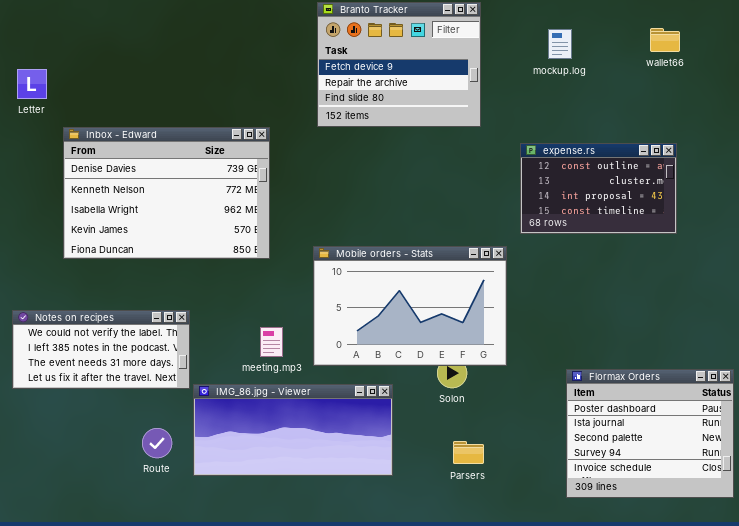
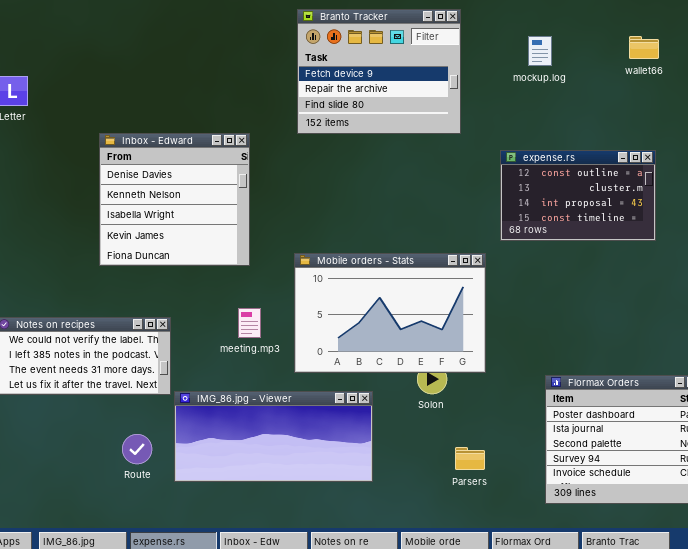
Inbox - Edward: [63,127,270,259] -> [99,133,250,266], resized
meeting.mp3: [260,327,283,357] -> [238,308,261,338], moved
Parsers: [453,441,484,464] -> [455,447,485,470], moved

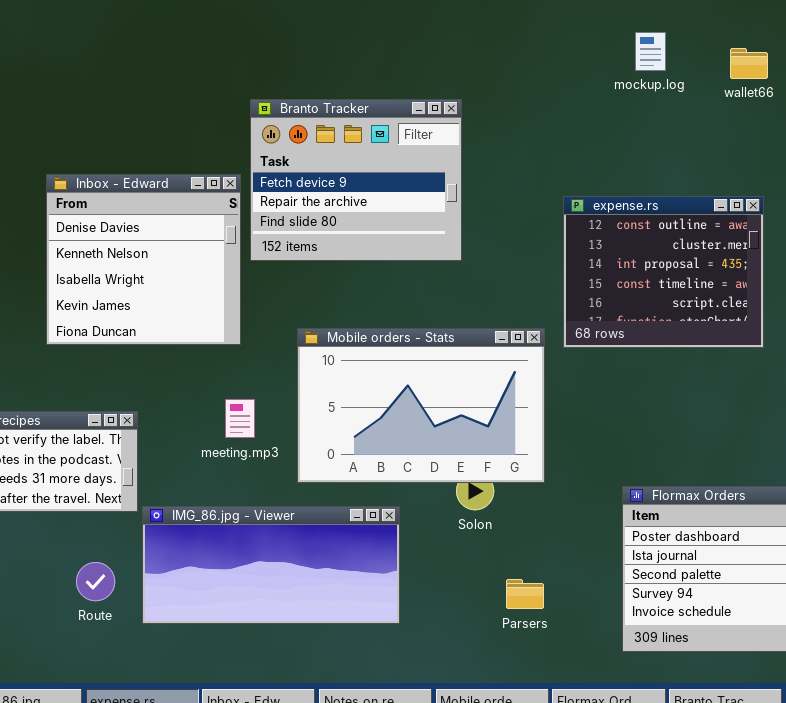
Branto Tracker: [297,9,461,134] -> [250,99,462,261], moved
mockup.log: [528,36,552,66] -> [635,32,666,71], moved
expense.rs: [500,150,656,241] -> [563,196,764,348], resized

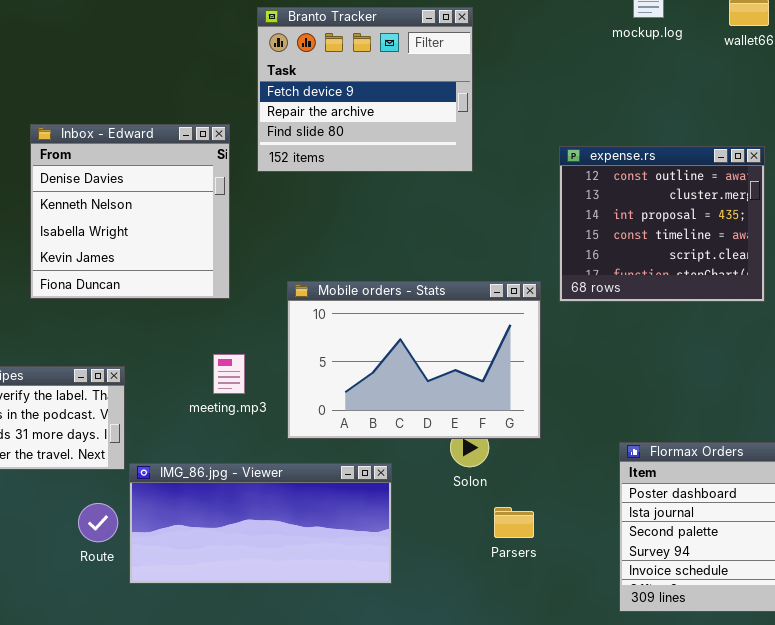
Branto Tracker: [250,99,462,261] -> [257,7,473,172], moved
Route: [76,562,115,601] -> [78,503,118,542], moved
Parsers: [506,579,544,609] -> [494,507,534,538], moved

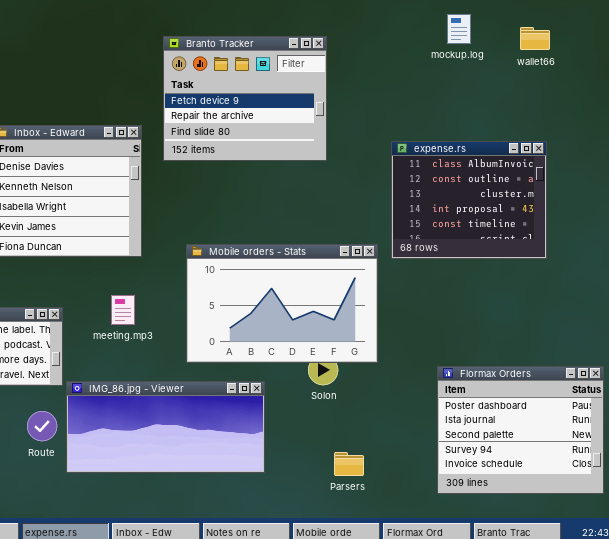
expense.rs: [559,146,765,302] -> [391,141,547,259], scrolled up 1 row
meeting.mp3: [213,354,245,394] -> [111,295,135,325], moved
Parsers: [494,507,534,538] -> [334,452,364,476], moved

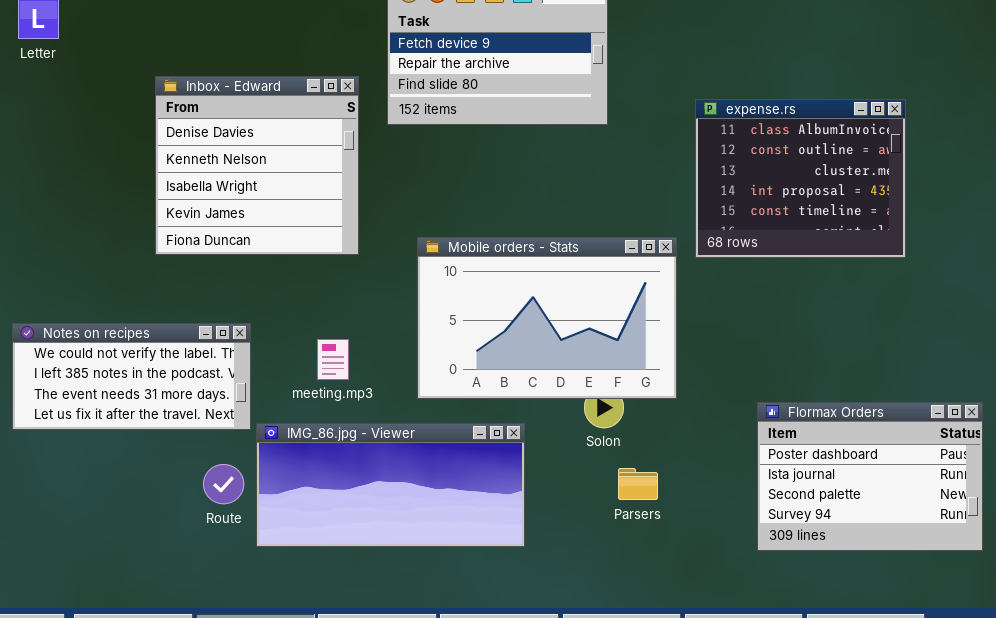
meeting.mp3: [111,295,135,325] -> [317,339,349,380], moved
Flormax Orders: [437,366,604,494] -> [757,402,983,551], resized
Parsers: [334,452,364,476] -> [618,468,658,500], moved

